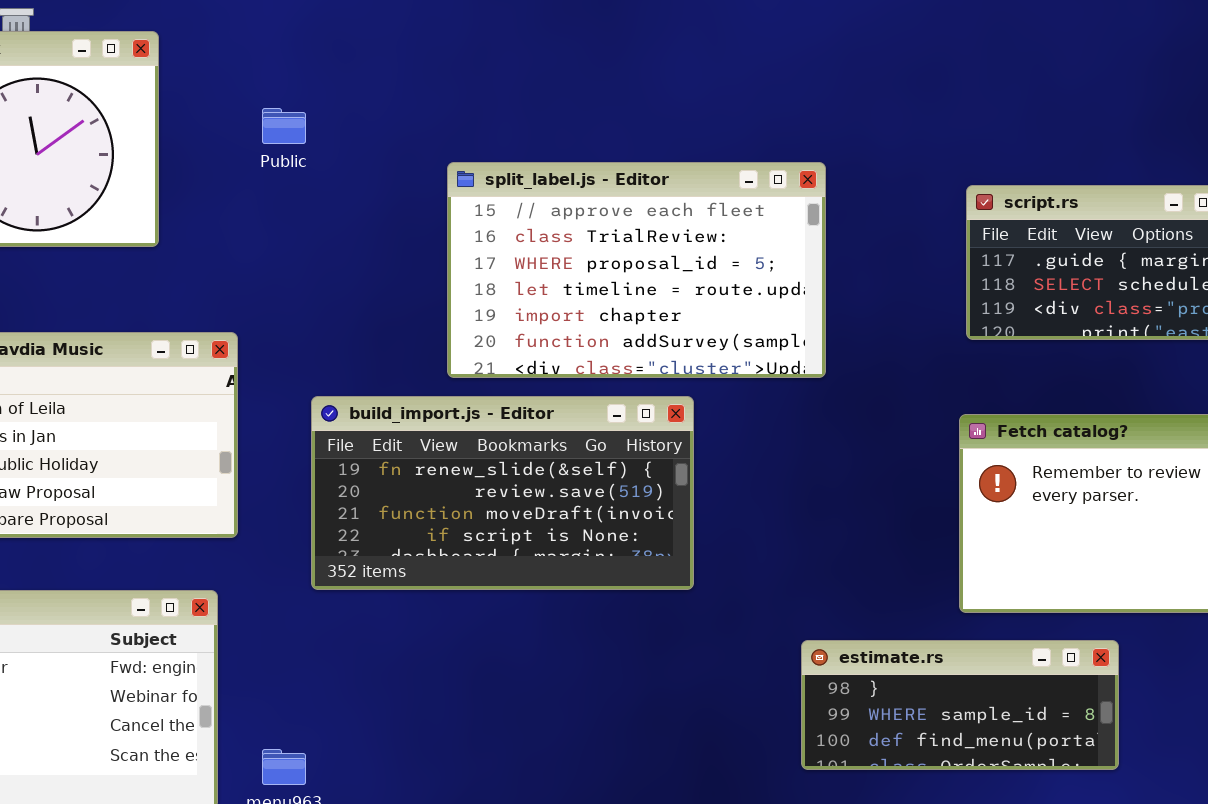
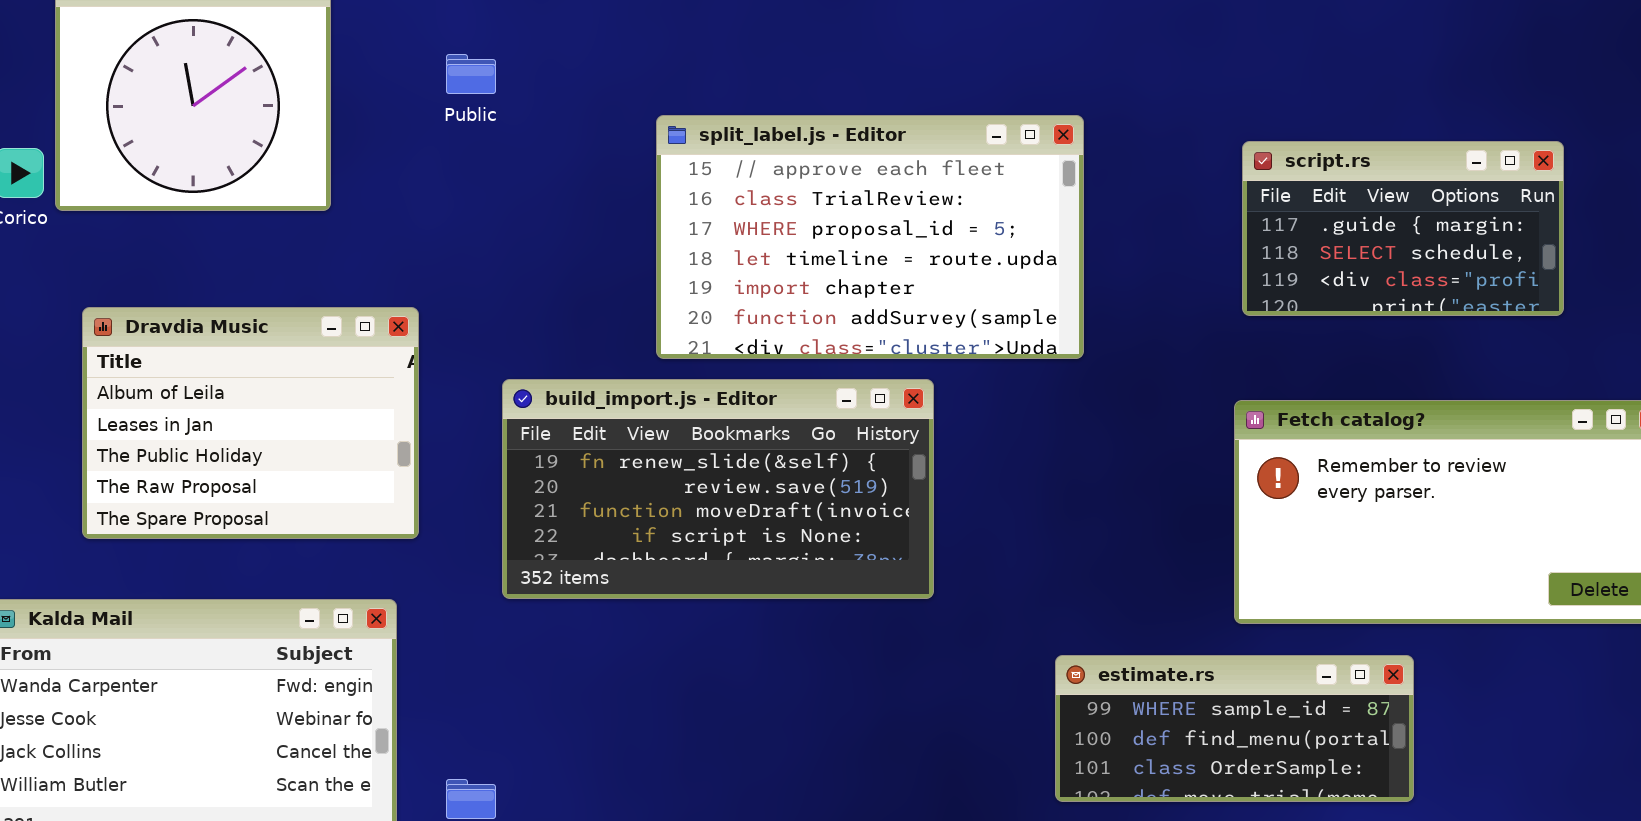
estimate.rs: [801,640,1119,770] -> [1055,655,1414,802], scrolled down 1 row

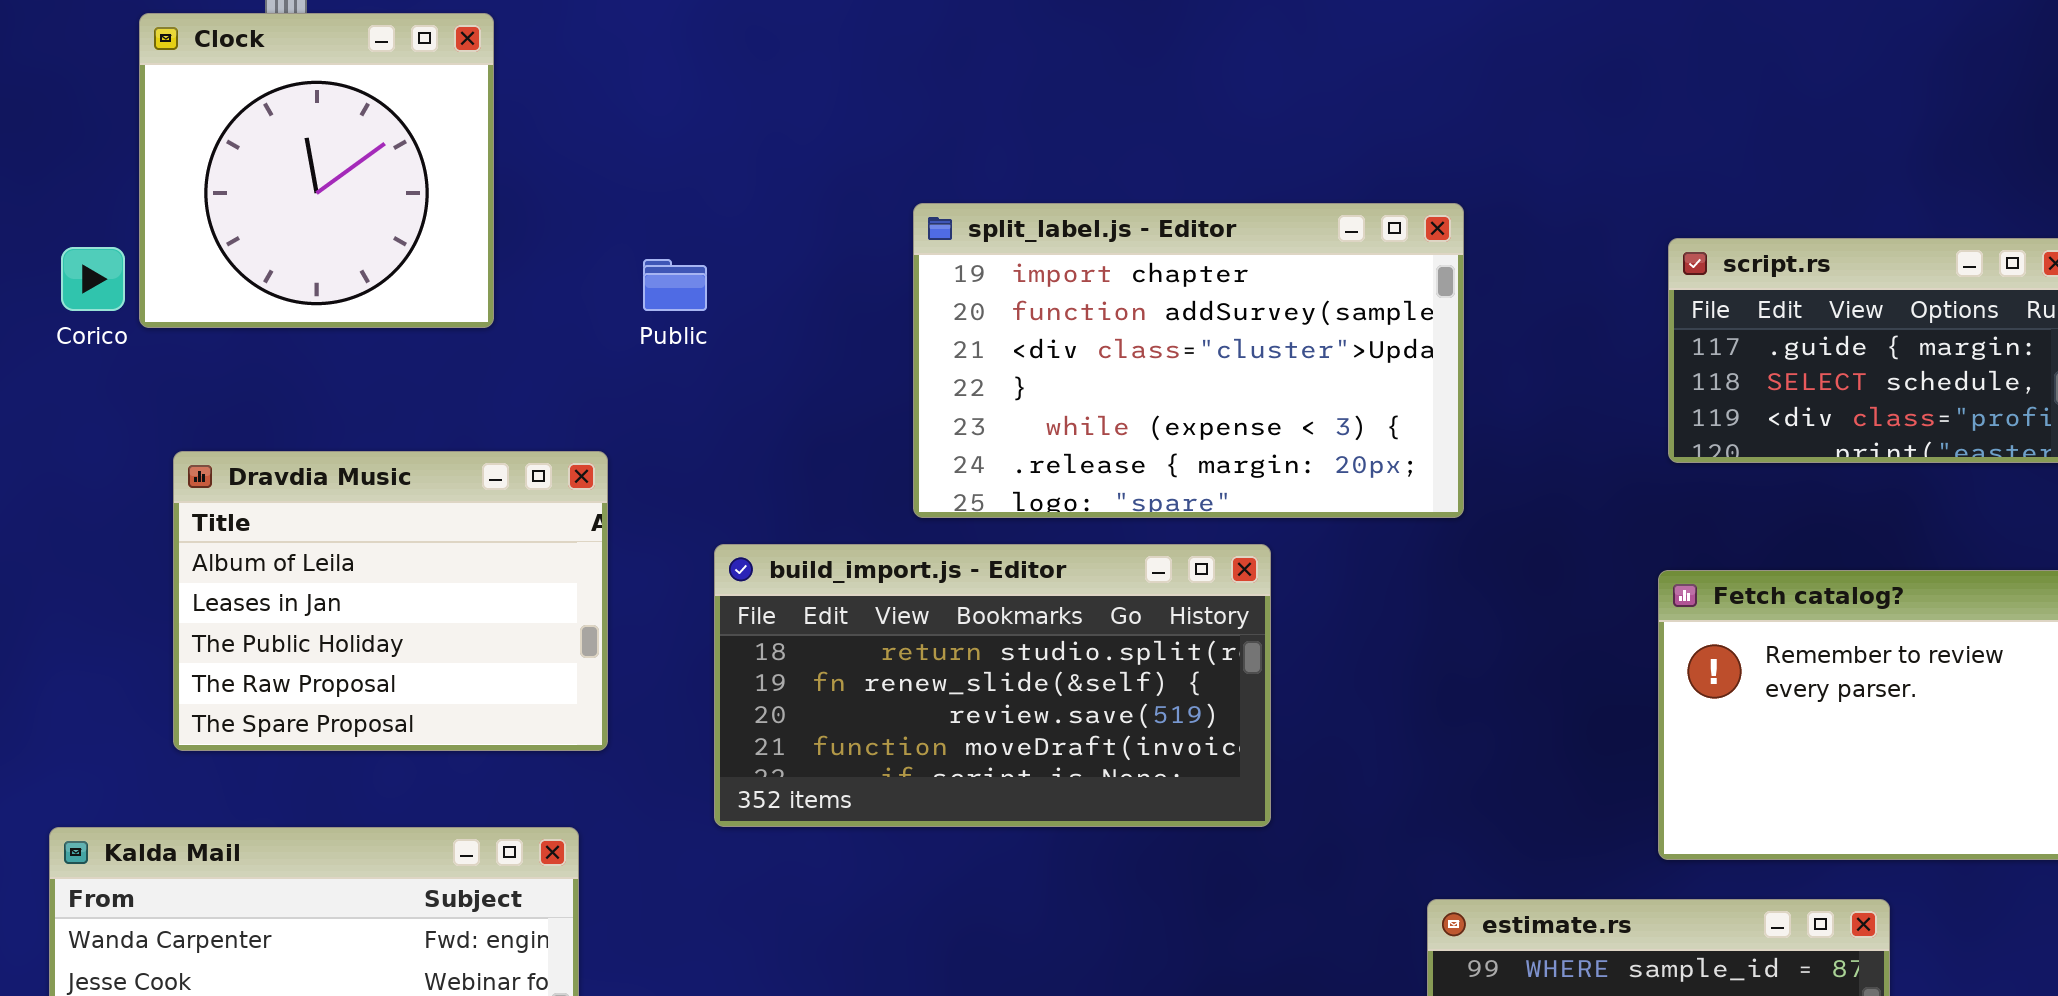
Public: [446,54,496,94] -> [643,259,707,311], moved
split_label.js - Editor: [656,115,1084,359] -> [913,203,1464,518], scrolled down 4 rows
build_import.js - Editor: [502,379,934,599] -> [714,544,1271,827], scrolled up 1 row

